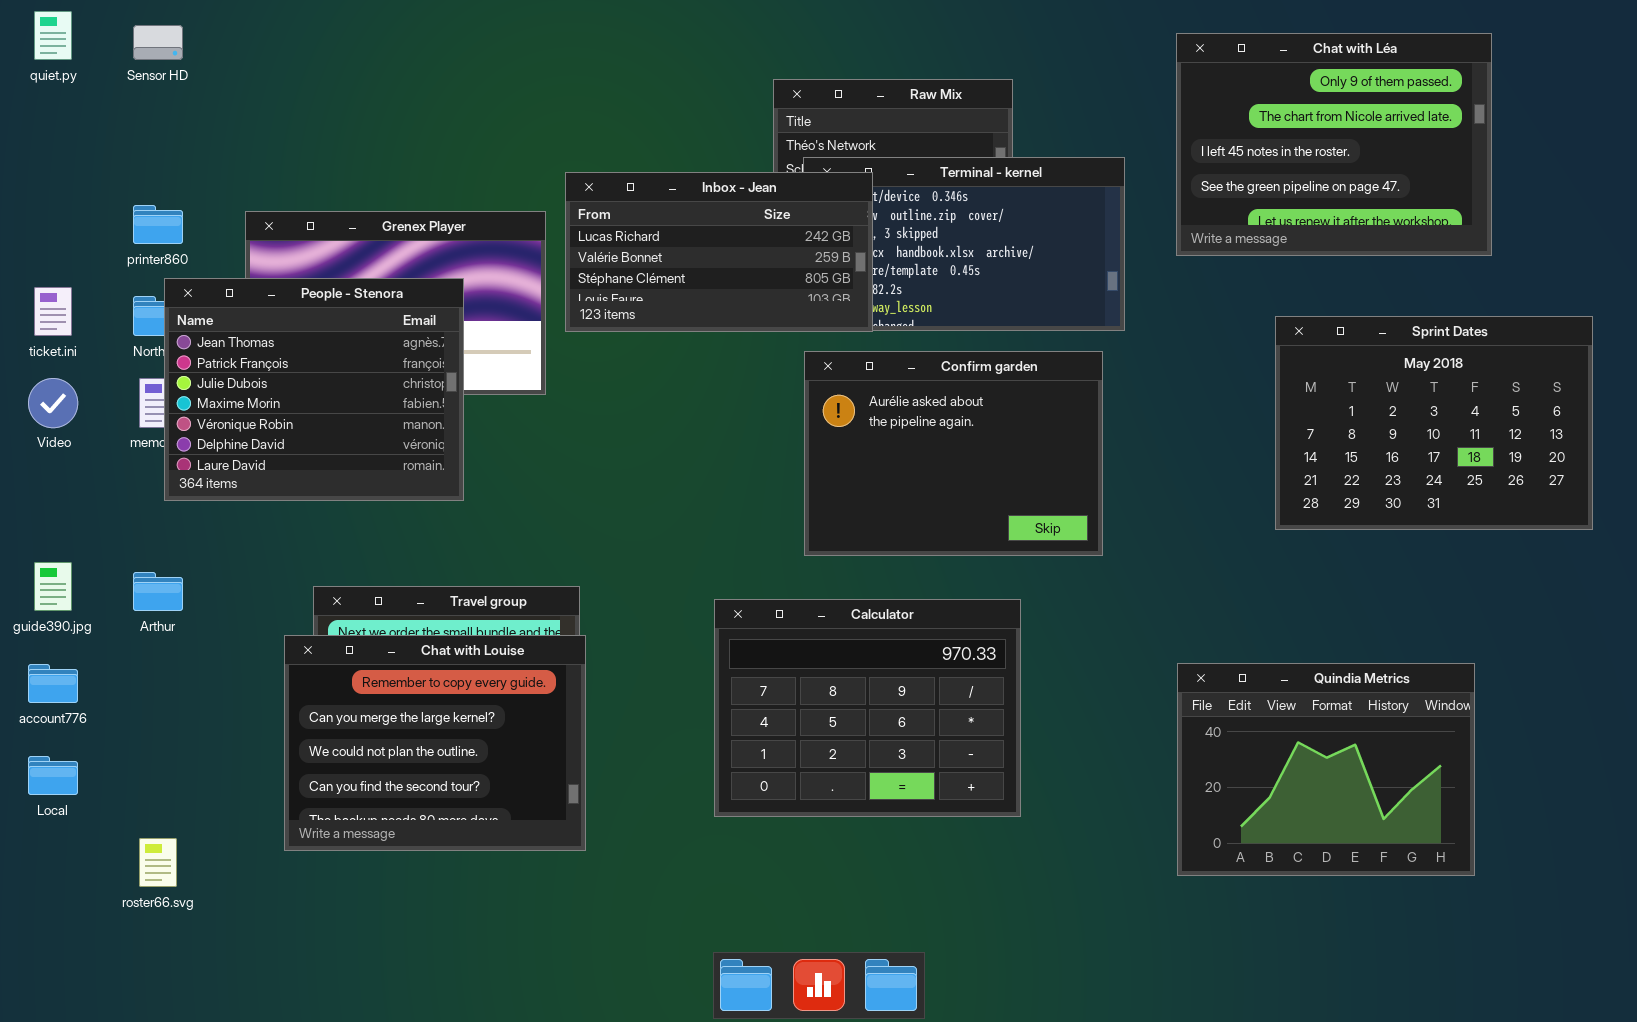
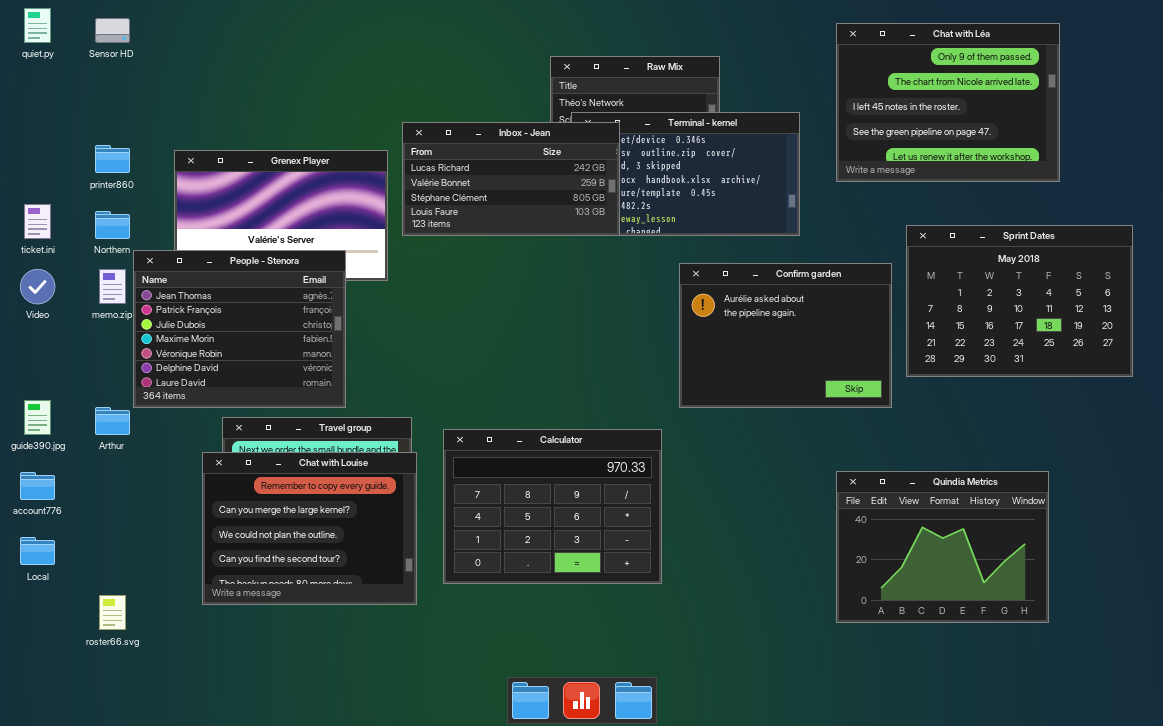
People - Stenora: [164,278,464,501] -> [133,250,346,408], moved
Confirm garden: [804,351,1103,556] -> [679,263,892,408], moved
Calculator: [714,599,1021,817] -> [443,429,662,584], moved

